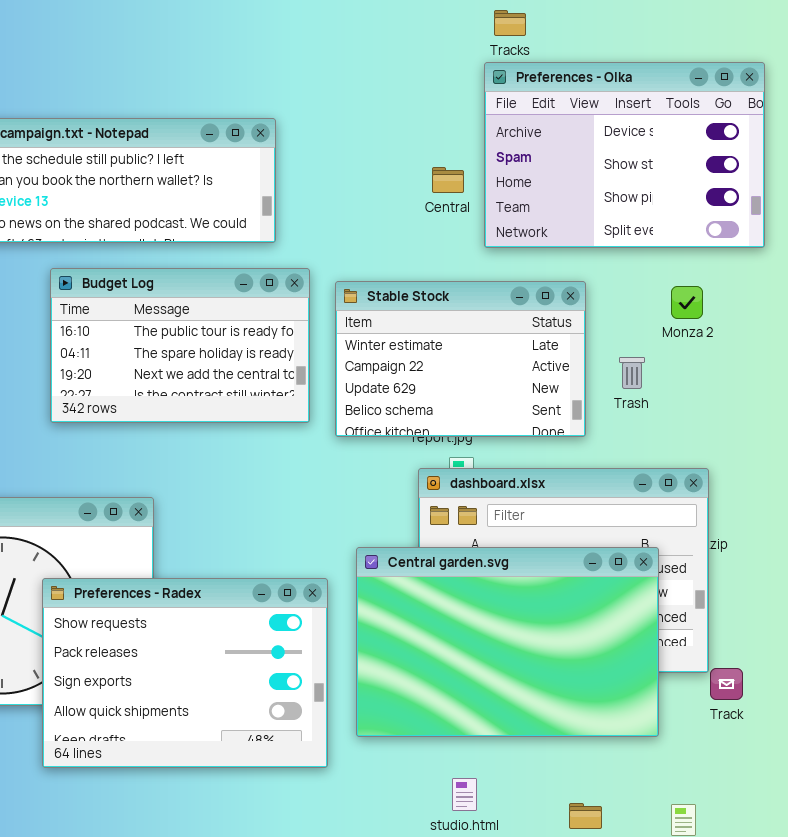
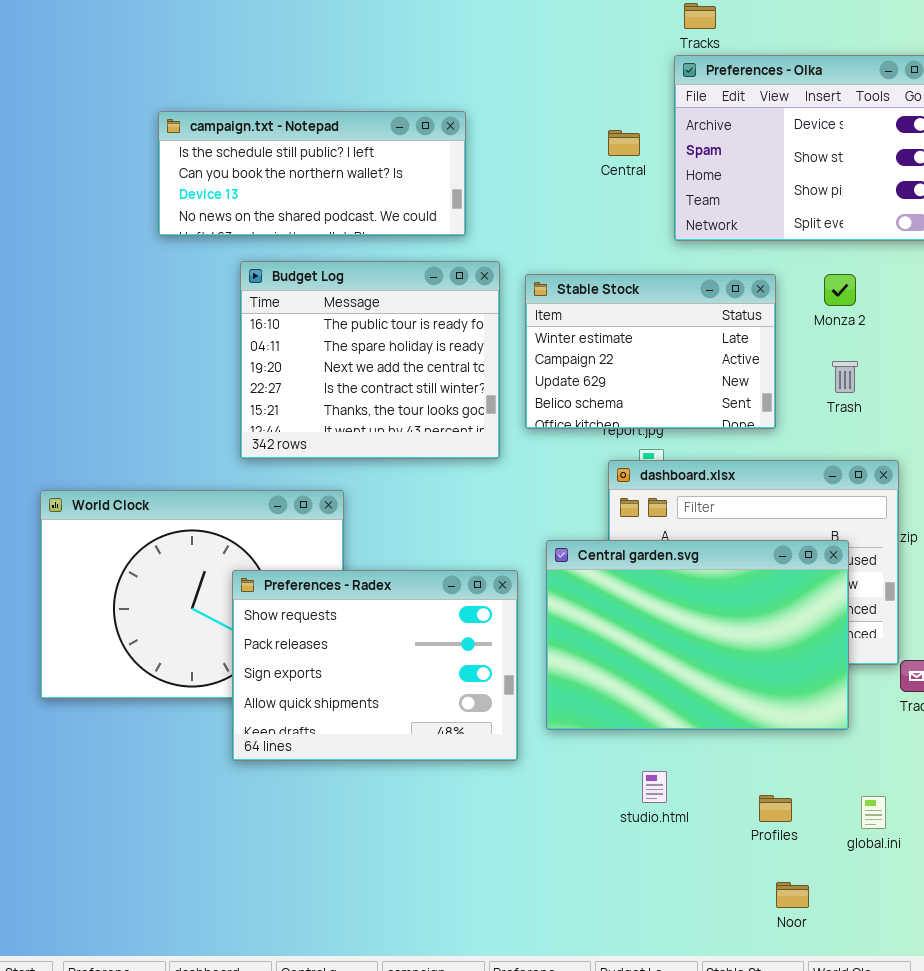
Central: [432,167,464,193] -> [608,130,640,156], moved
Budget Log: [50,268,310,423] -> [240,261,500,459], resized
Monza 2: [671,286,703,319] -> [824,274,856,306], moved
Trash: [619,357,645,389] -> [832,361,858,393], moved

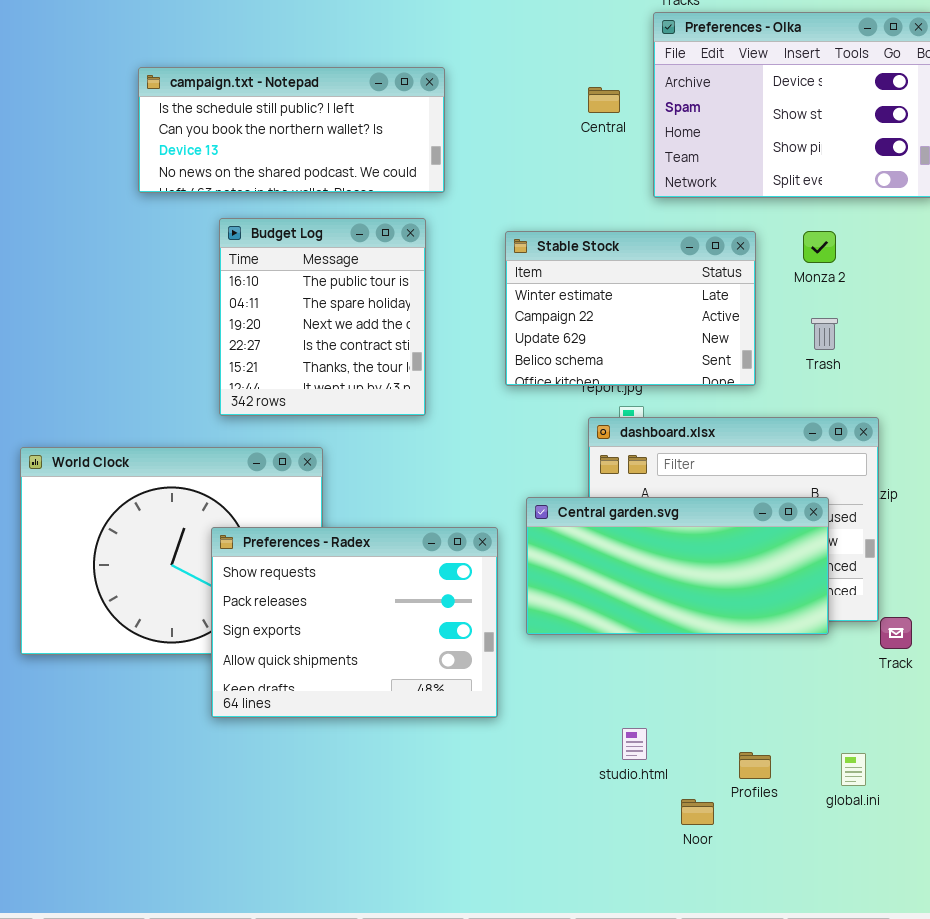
Budget Log: [240,261,500,459] -> [219,218,426,416], resized
Central garden.svg: [546,540,849,730] -> [526,497,829,635], resized
Noor: [776,882,809,908] -> [681,799,714,825], moved

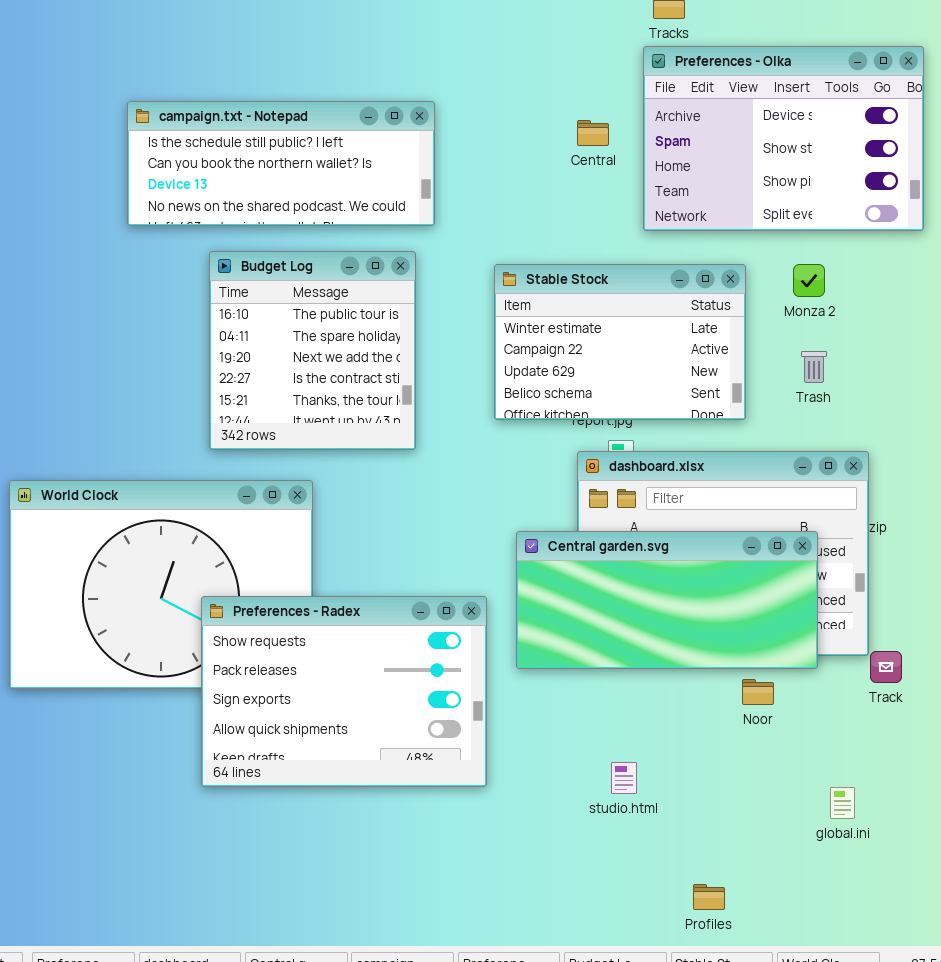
Preferences - Radex: [211,527,498,718] -> [201,596,487,787], moved
Profiles: [739,752,771,779] -> [693,884,725,910], moved
Noor: [681,799,714,825] -> [742,679,774,705], moved

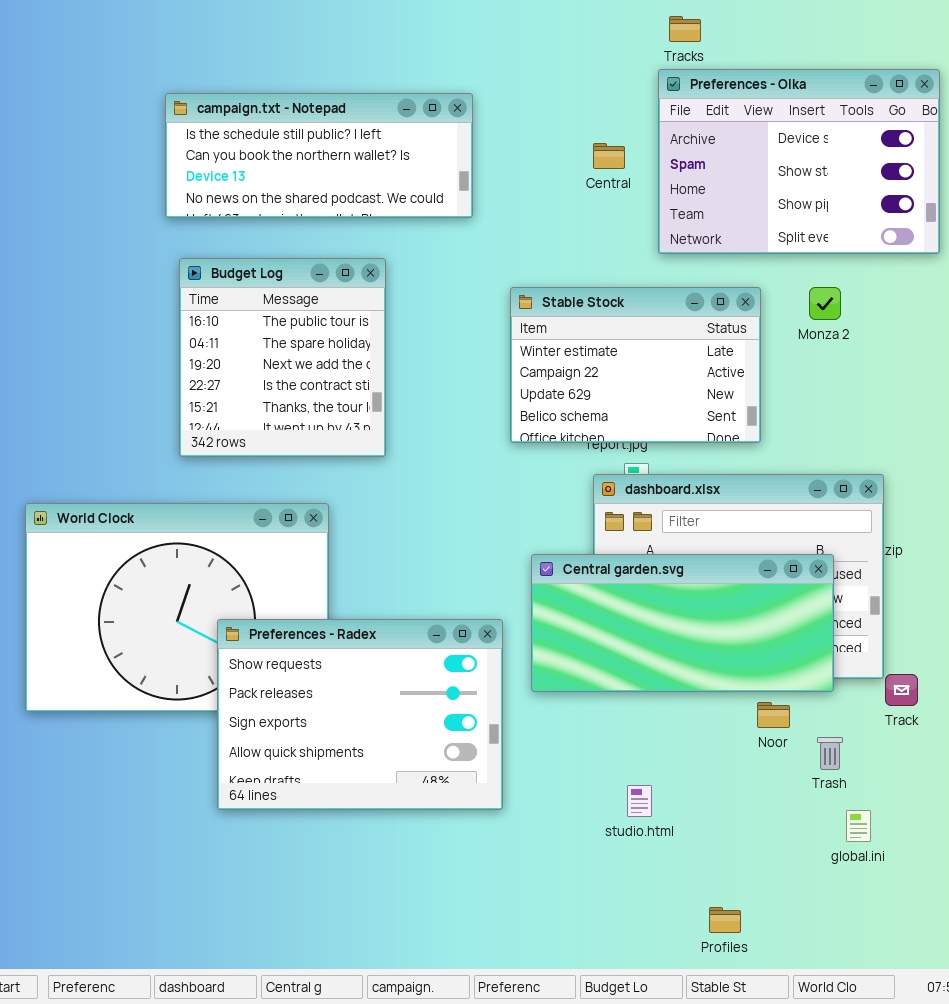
campaign.txt - Notepad: [127,101,435,226] -> [165,93,473,218], moved
Budget Log: [209,251,416,450] -> [179,258,386,457], moved
Trash: [801,351,827,383] -> [817,737,843,770], moved

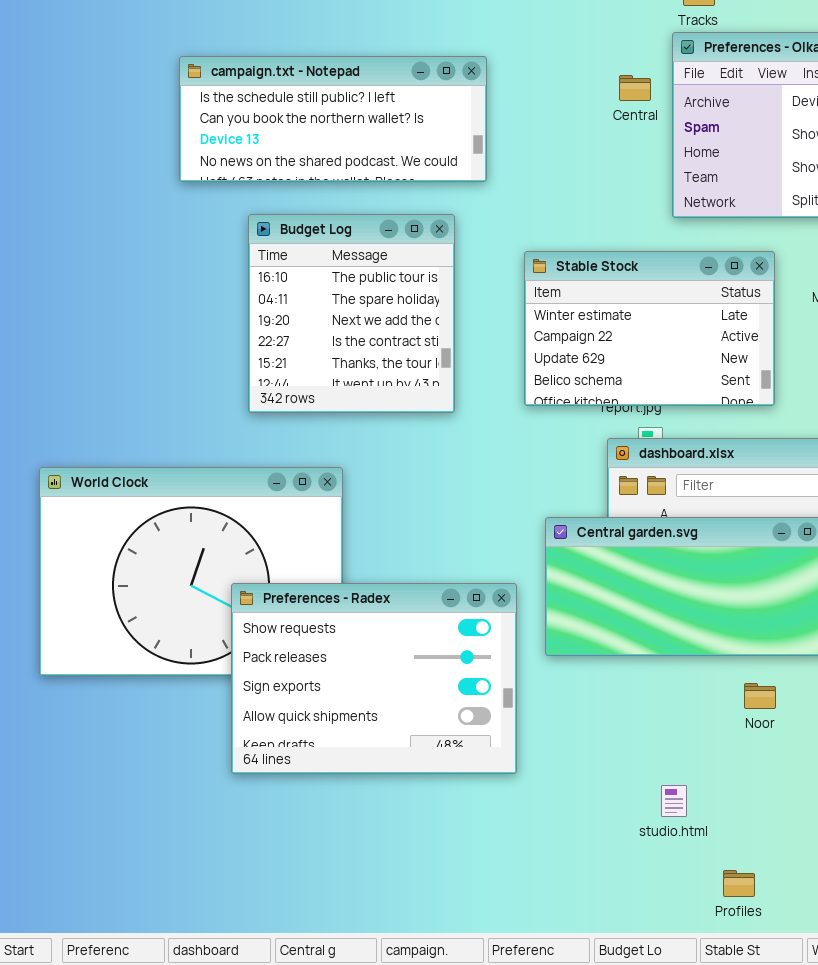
Central: [593,143,625,169] -> [619,75,651,101], moved
Budget Log: [179,258,386,457] -> [248,214,455,413], moved
Noor: [757,702,790,728] -> [744,683,776,709], moved
studio.html: [627,785,652,817] -> [661,785,687,817], moved

